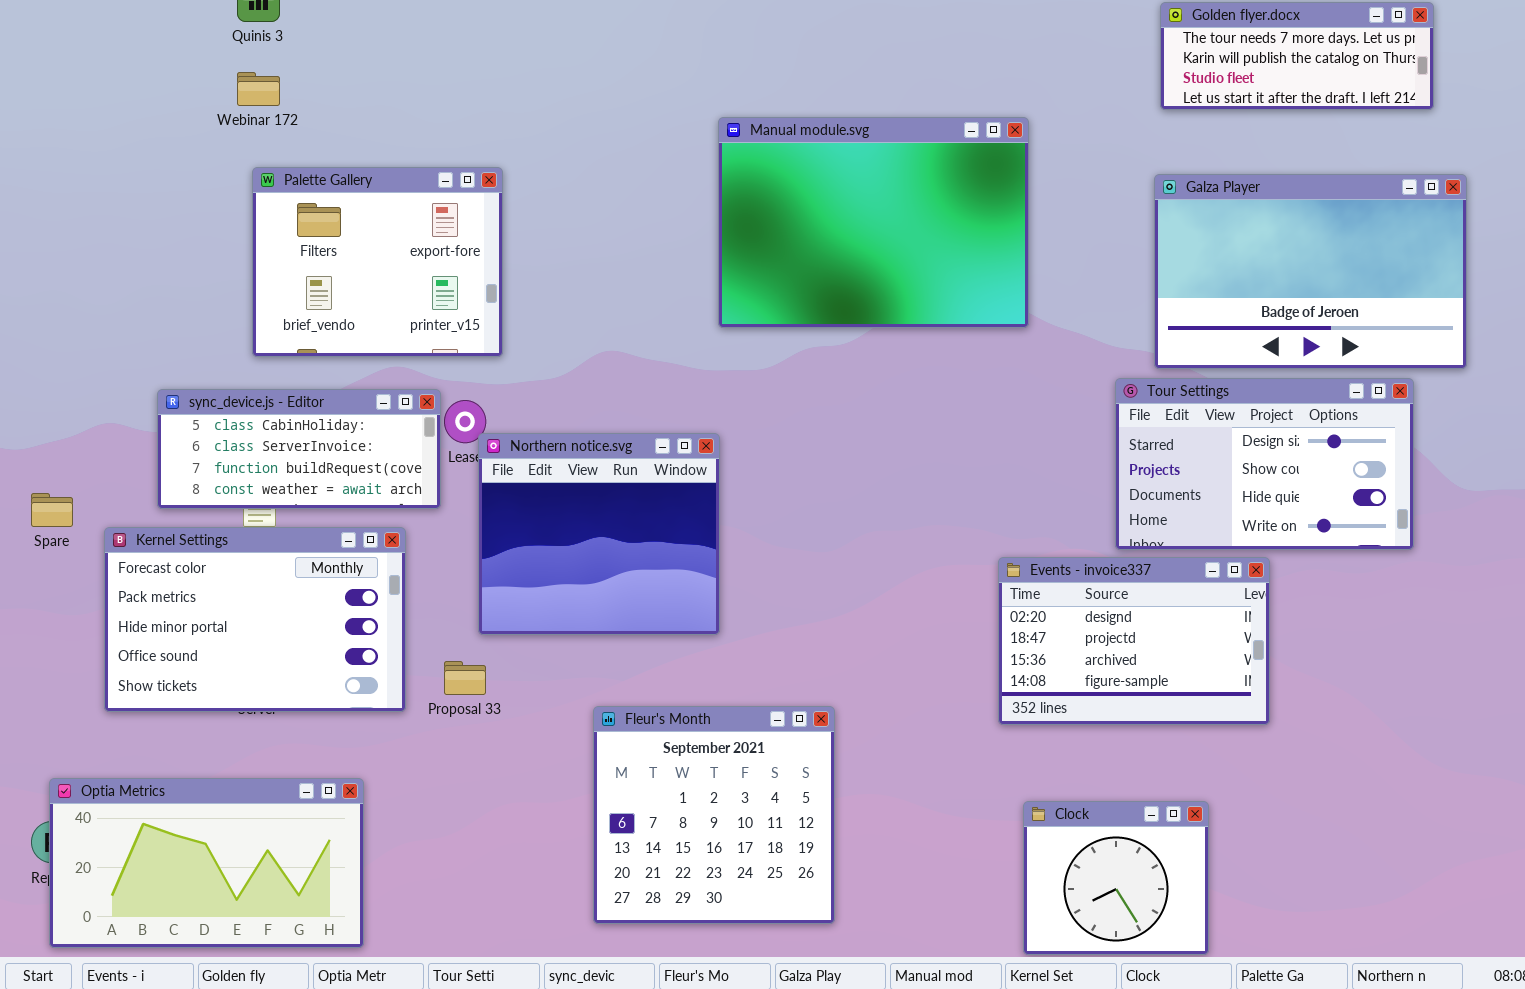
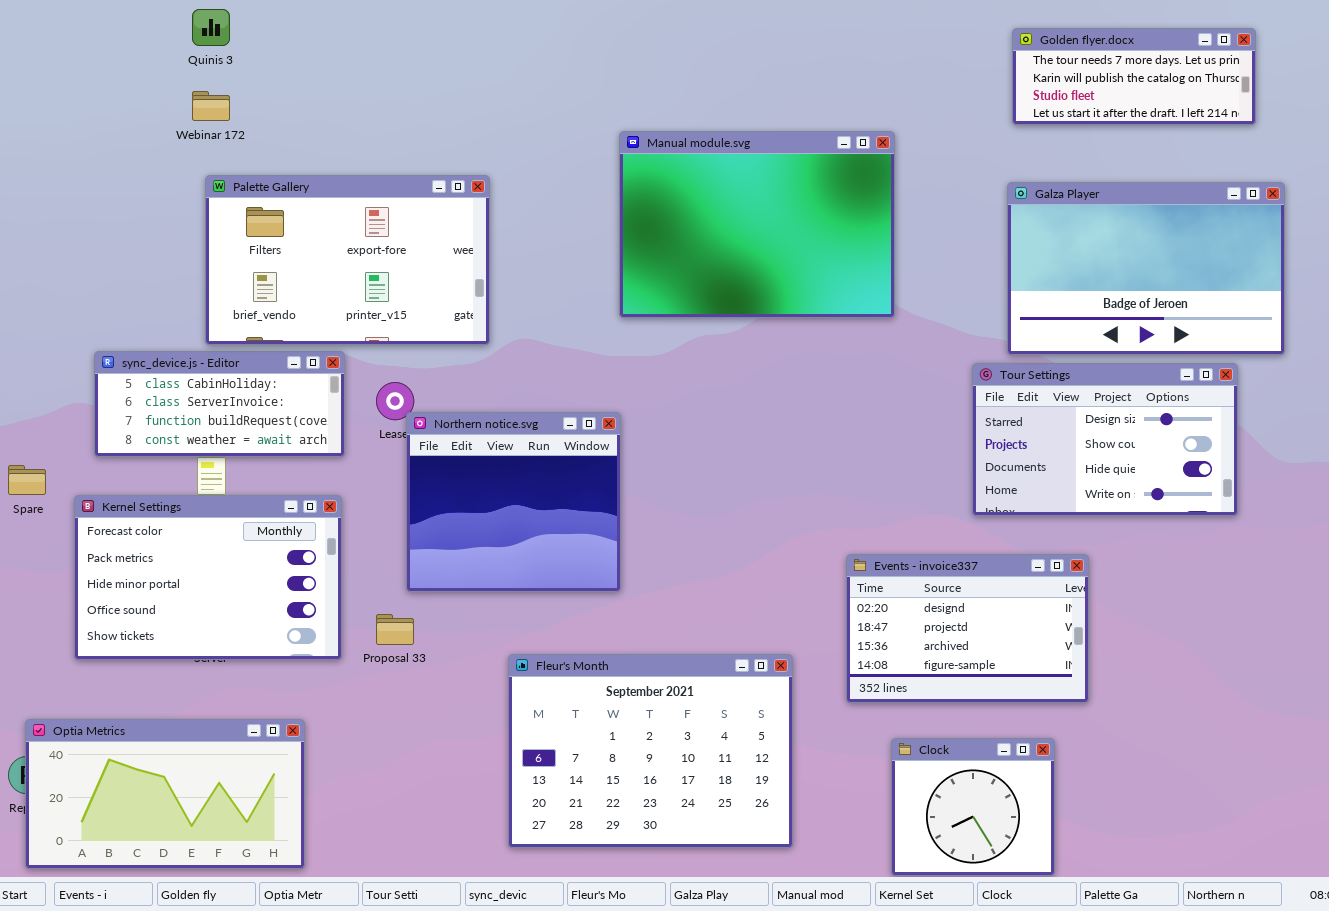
Palette Gallery: [252,167,503,357] -> [205,175,490,345], resized
sync_device.js - Editor: [157,389,441,509] -> [94,351,345,457], moved
Events - invoice337: [998,557,1270,725] -> [846,554,1089,703], moved
Fleur's Month: [593,706,835,924] -> [508,654,793,848], resized

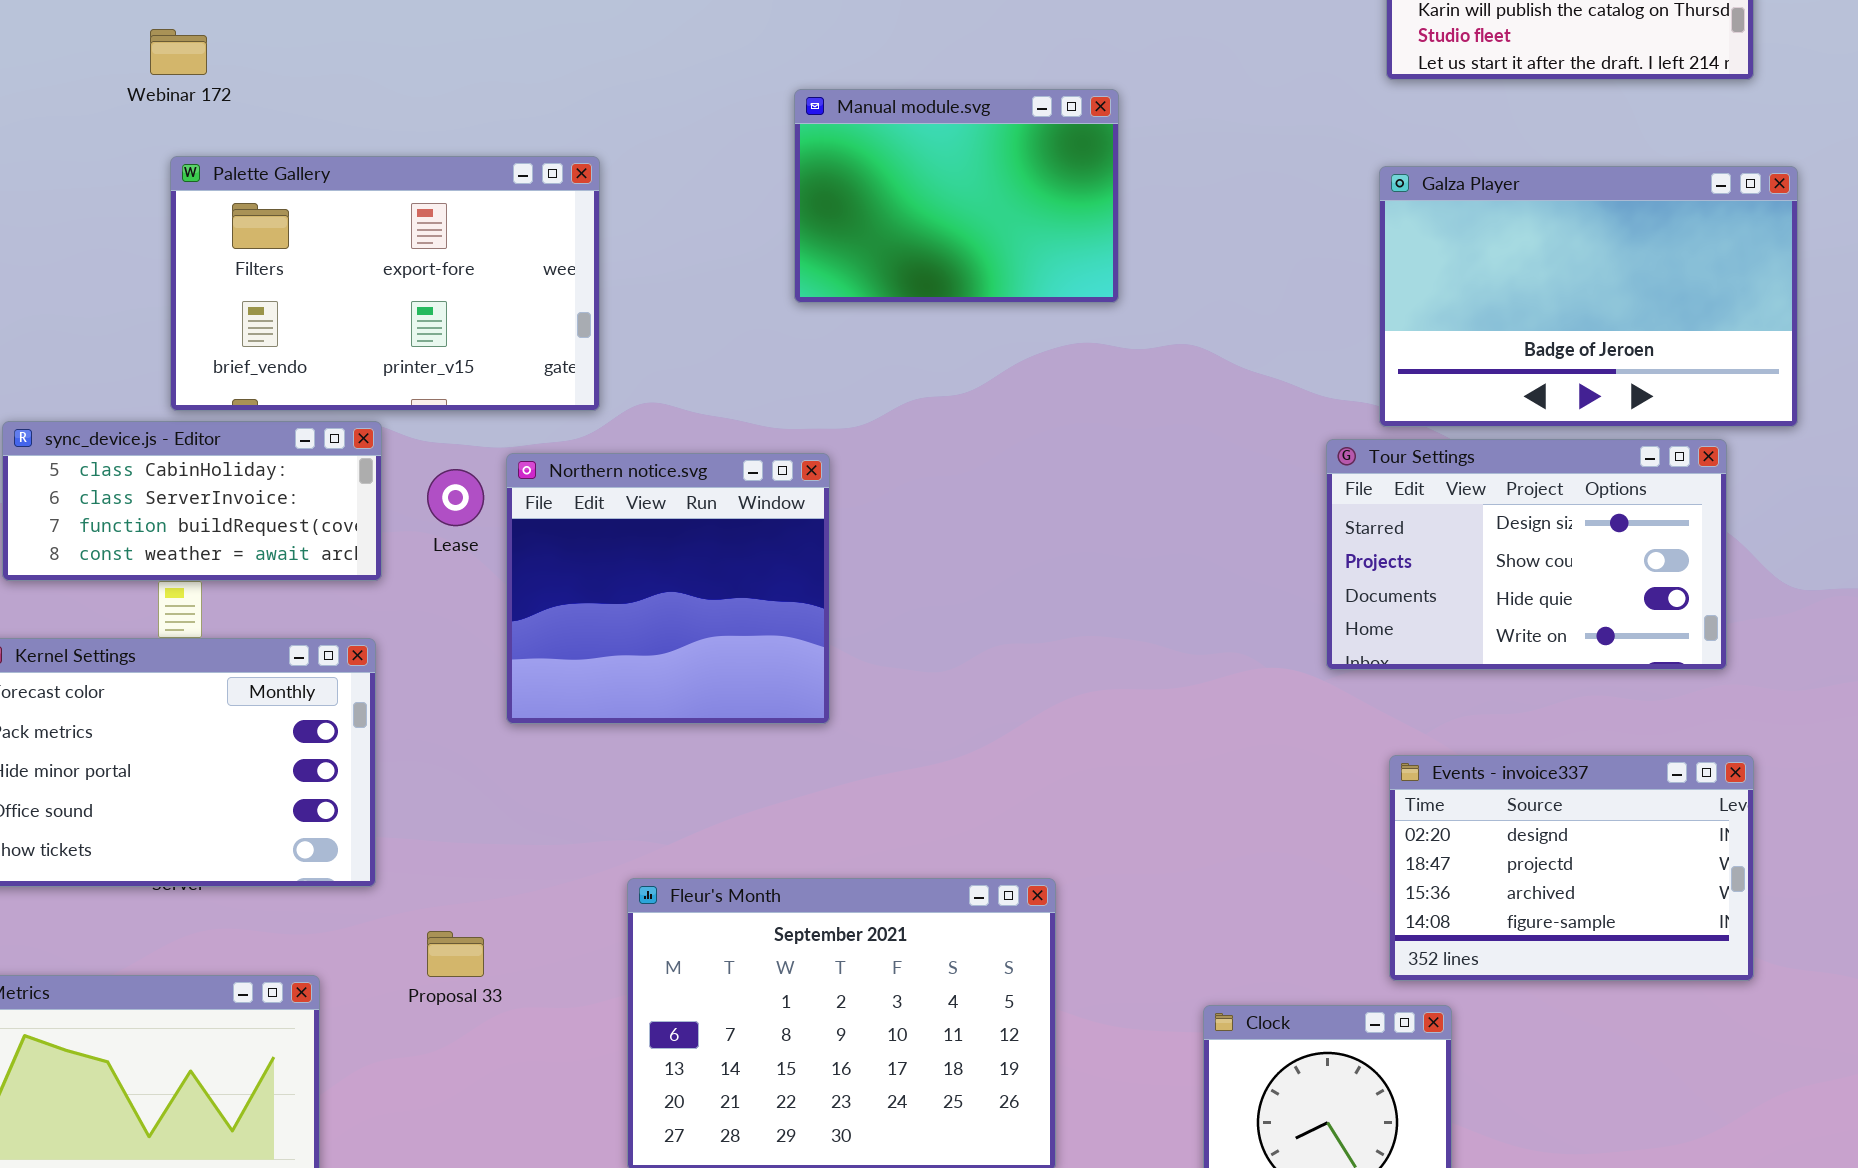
Manual module.svg: [619,131,895,318] -> [794,89,1119,303], resized
Northern notice.svg: [406,412,621,592] -> [506,453,830,724], moved
Events - invoice337: [846,554,1089,703] -> [1389,755,1754,981], moved
Proposal 33: [376,614,414,645] -> [427,931,484,977], moved

